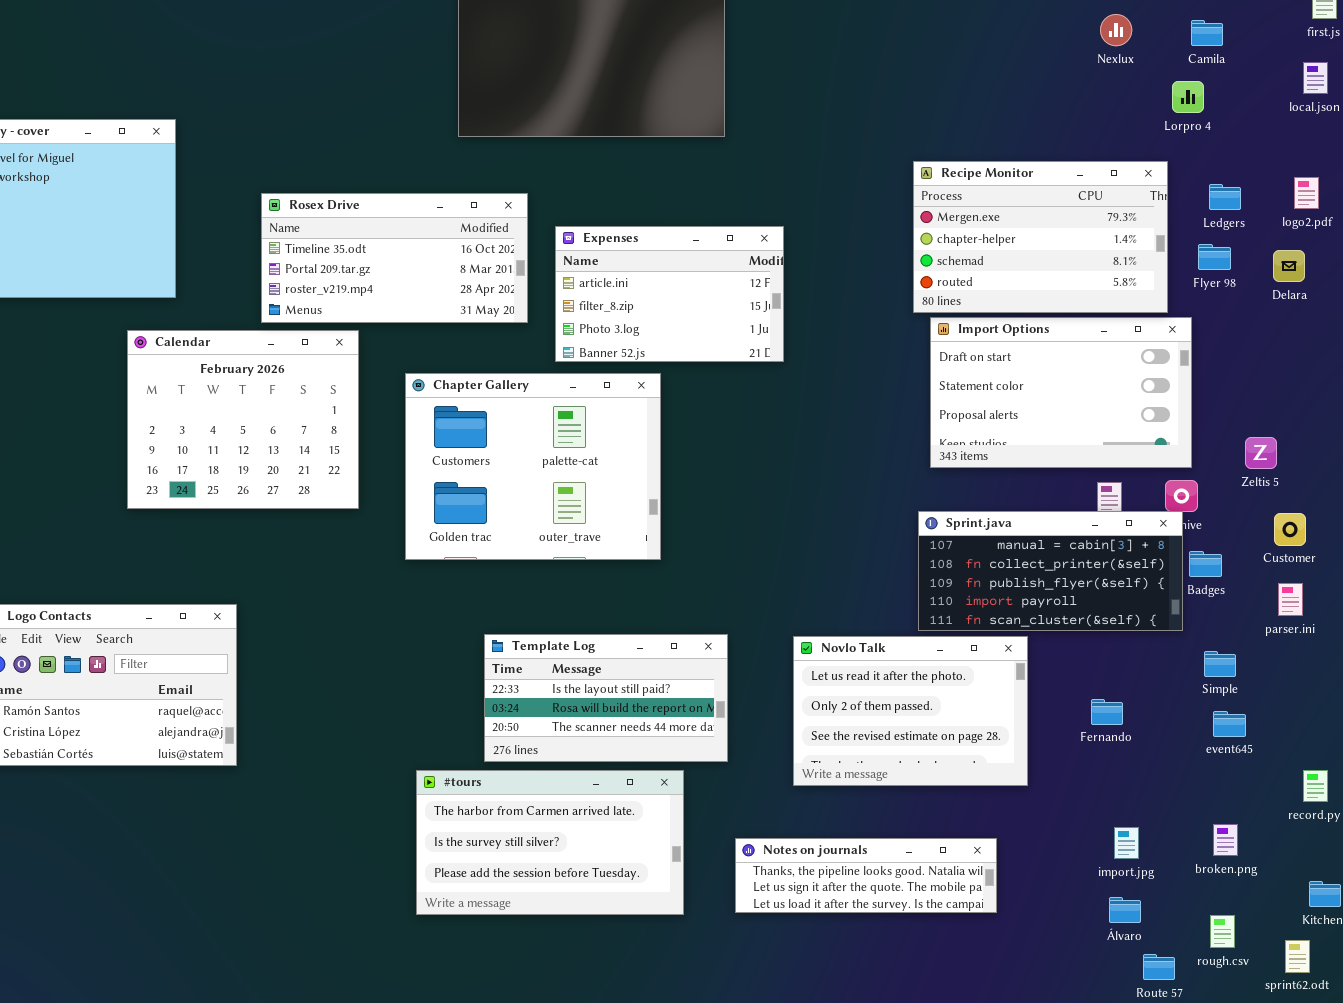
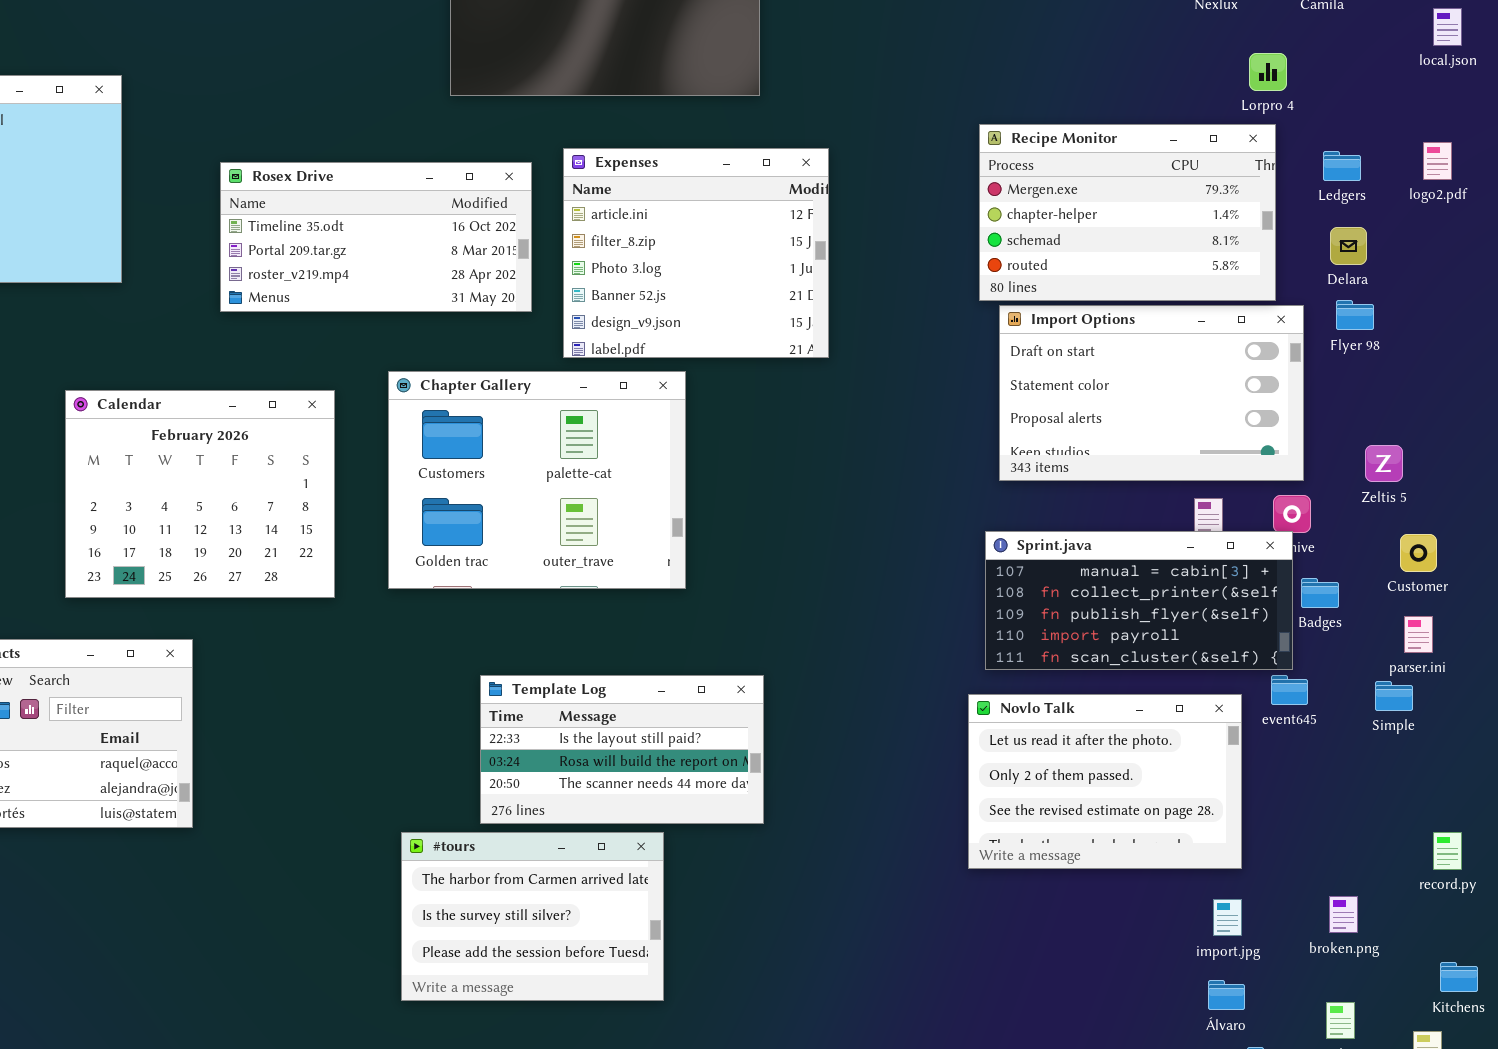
Lorpro 4: [1172,81,1204,113] -> [1249,53,1287,91], moved
Expenses: [555,226,784,362] -> [563,148,829,358], resized
Flyer 98: [1198,244,1231,270] -> [1336,300,1374,330], moved
Delara: [1273,250,1305,282] -> [1330,227,1367,265], moved
Calendar: [127,330,359,509] -> [65,390,335,598], moved
Novlo Talk: [793,636,1028,786] -> [968,694,1242,869], moved
Simple: [1204,651,1236,677] -> [1375,681,1413,711], moved
event645: [1213,711,1246,737] -> [1271,675,1308,705], moved
#tours: [416,770,684,915] -> [401,832,664,1001], resized
Notes on journals: [735,838,997,913] -> none, closed

